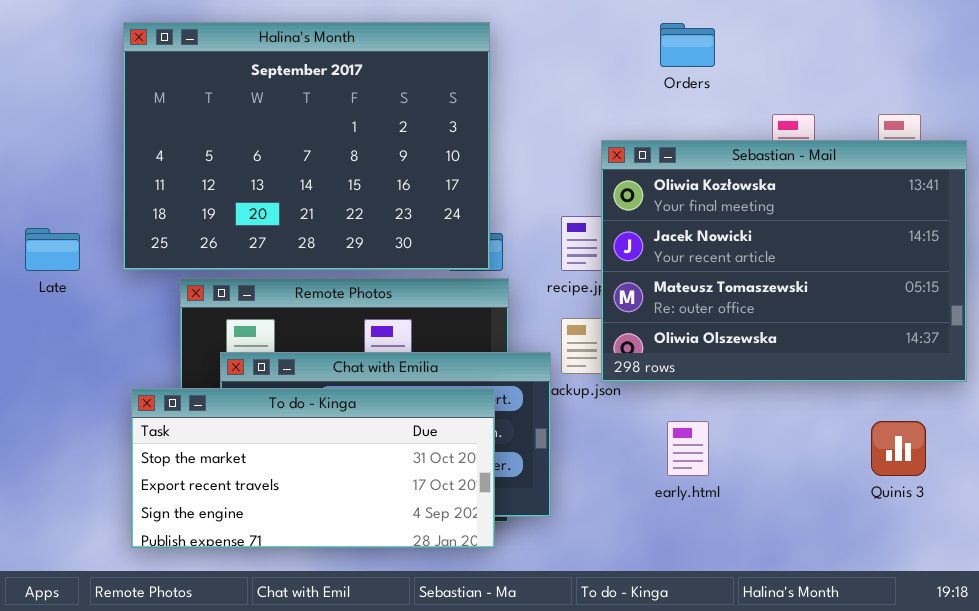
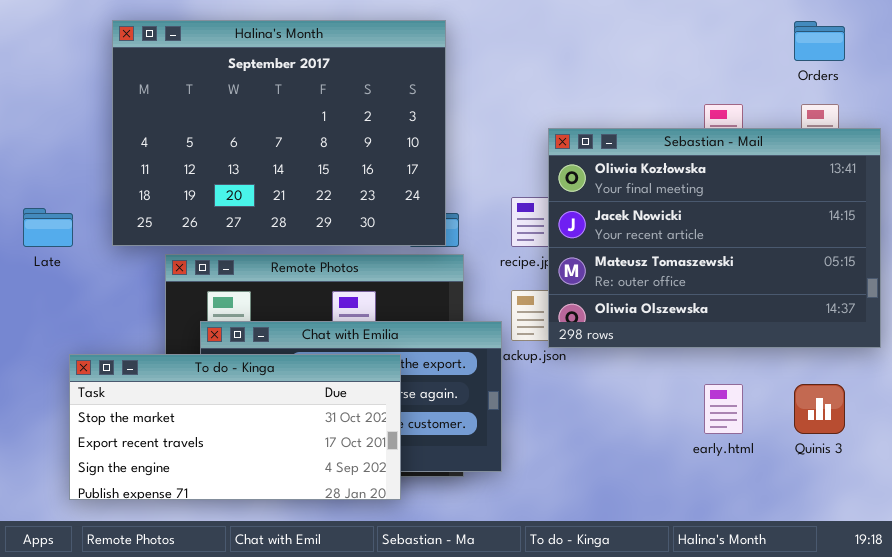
Orders: [660,23,715,67] -> [794,21,845,61], moved
To do - Kinga: [131,388,495,548] -> [69,354,401,500], moved
early.html: [667,421,709,476] -> [704,384,743,434], moved

